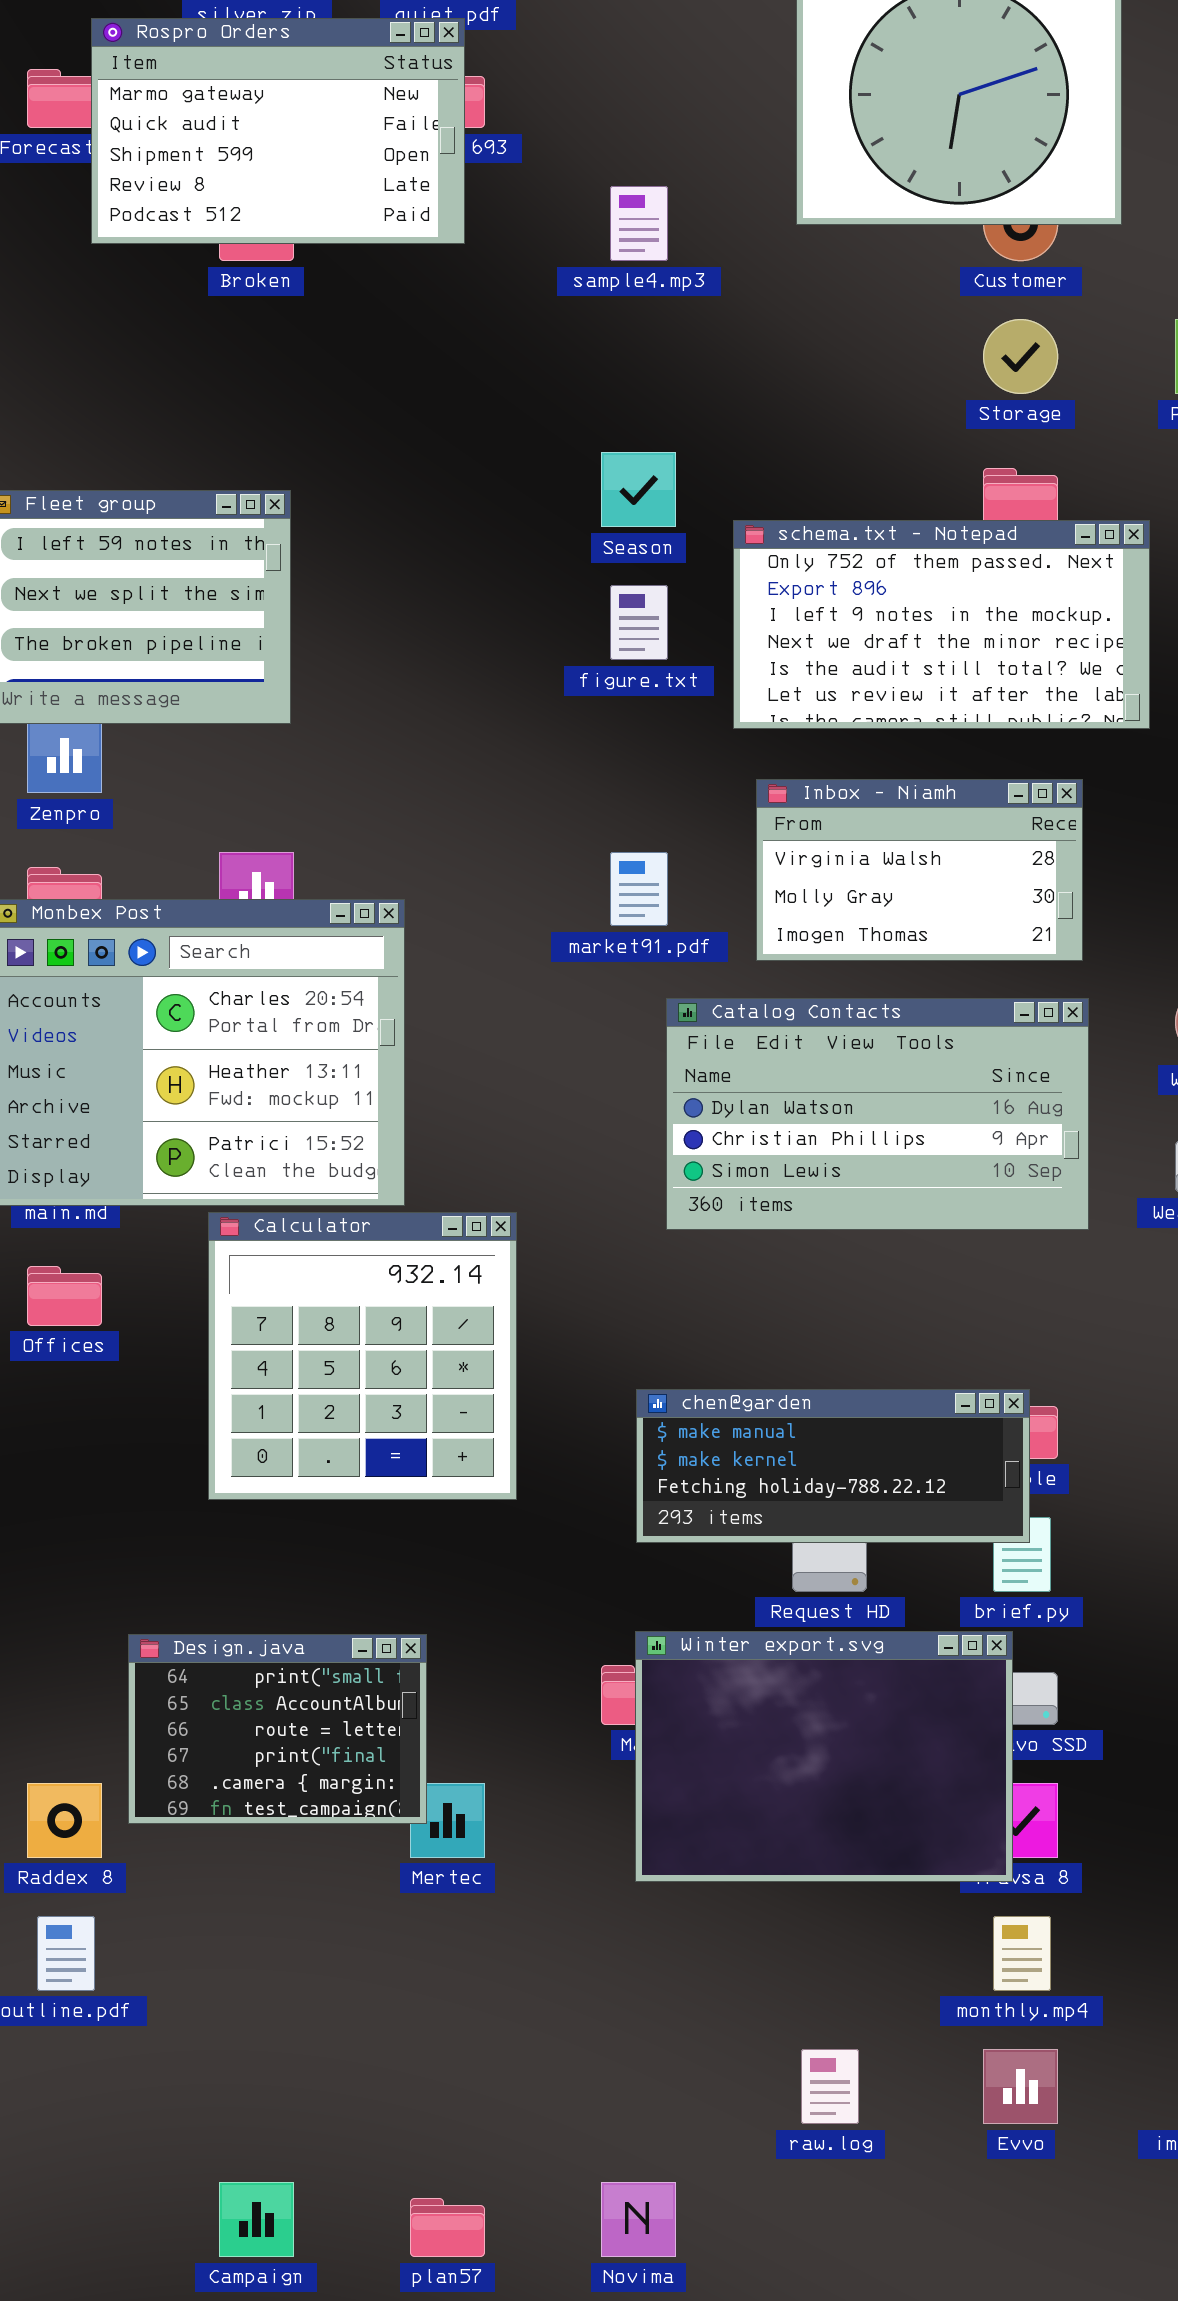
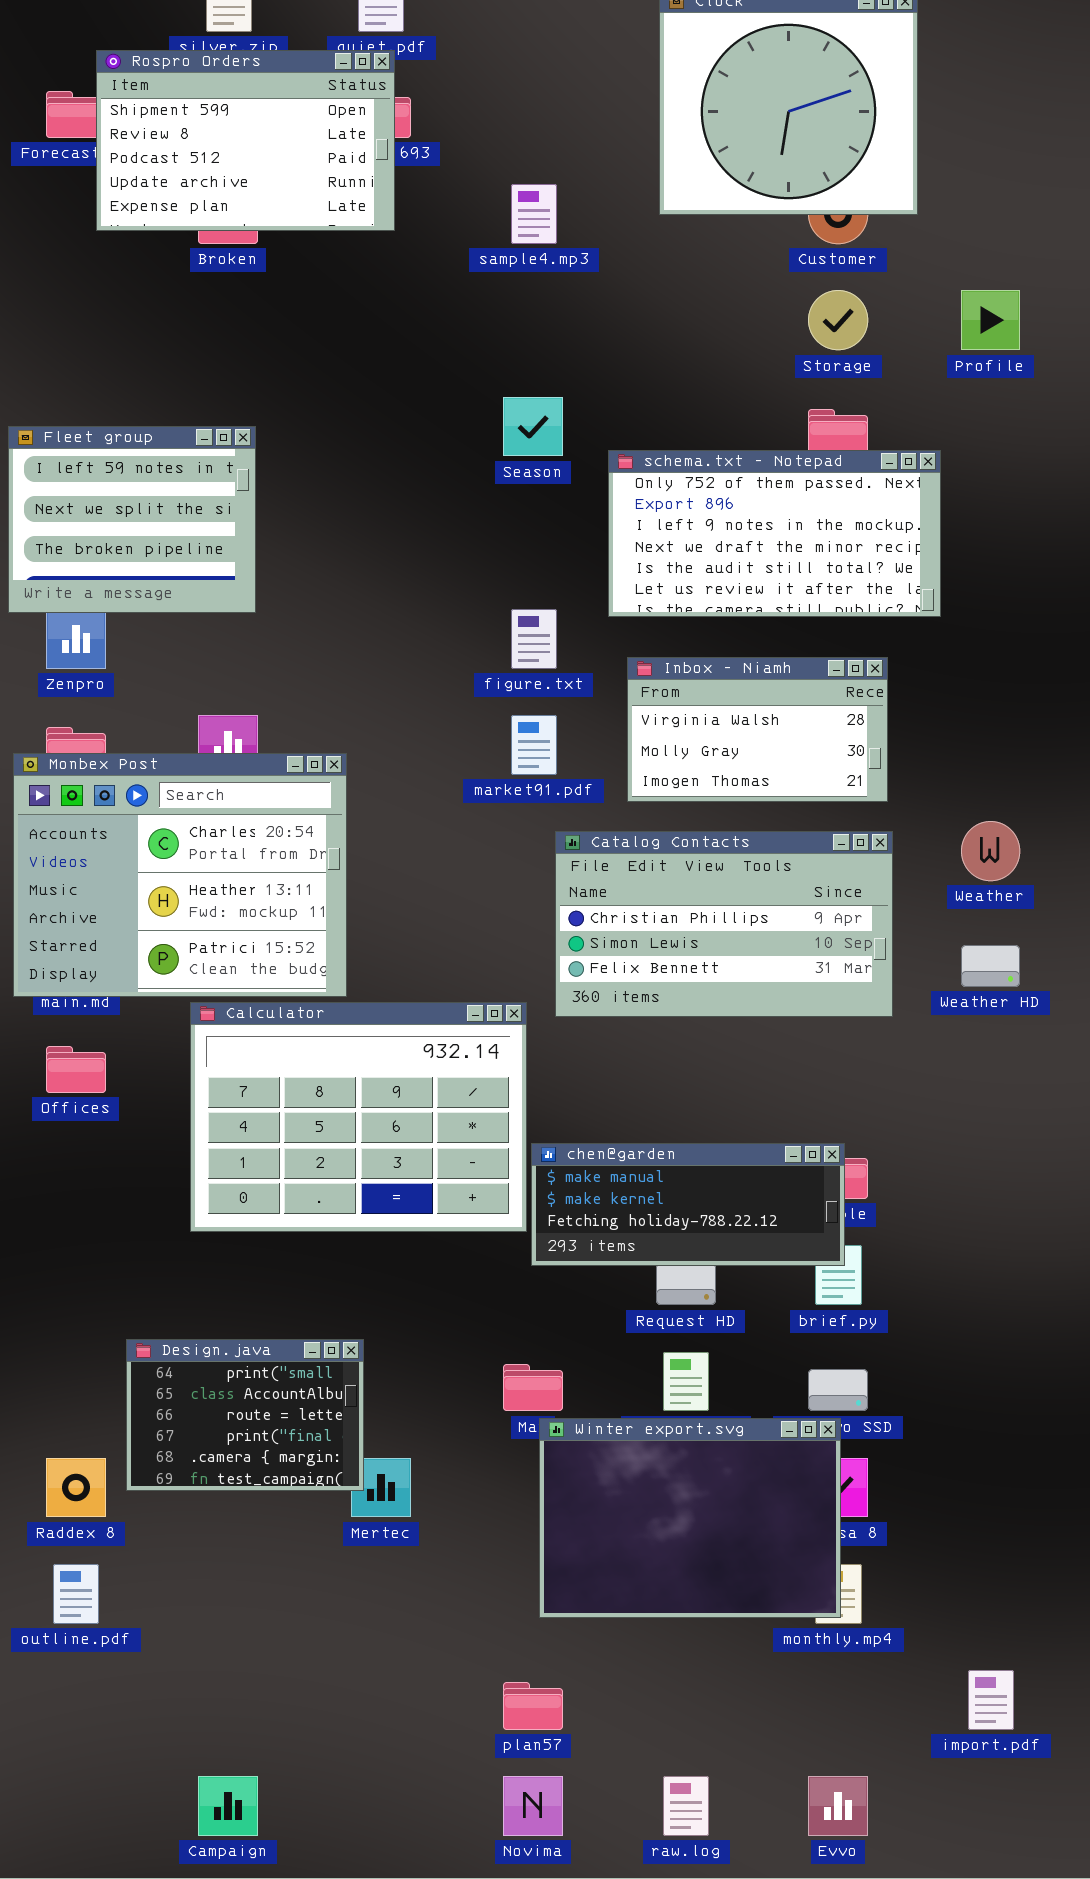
Rospro Orders: [91,18,465,244] -> [96,50,395,231], scrolled down 2 rows
figure.txt: [610,585,668,660] -> [511,609,557,669], moved
Catalog Contacts: [666,998,1089,1230] -> [555,831,893,1017], scrolled down 1 row
Calculator: [208,1212,517,1500] -> [190,1002,527,1232], resized
Winter export.svg: [635,1631,1013,1882] -> [539,1418,841,1618], moved
raw.log: [801,2049,859,2124] -> [663,1776,709,1836], moved
Evvo: [983,2049,1058,2124] -> [808,1776,868,1836], moved
plan57: [410,2198,485,2257] -> [503,1682,563,1730], moved

